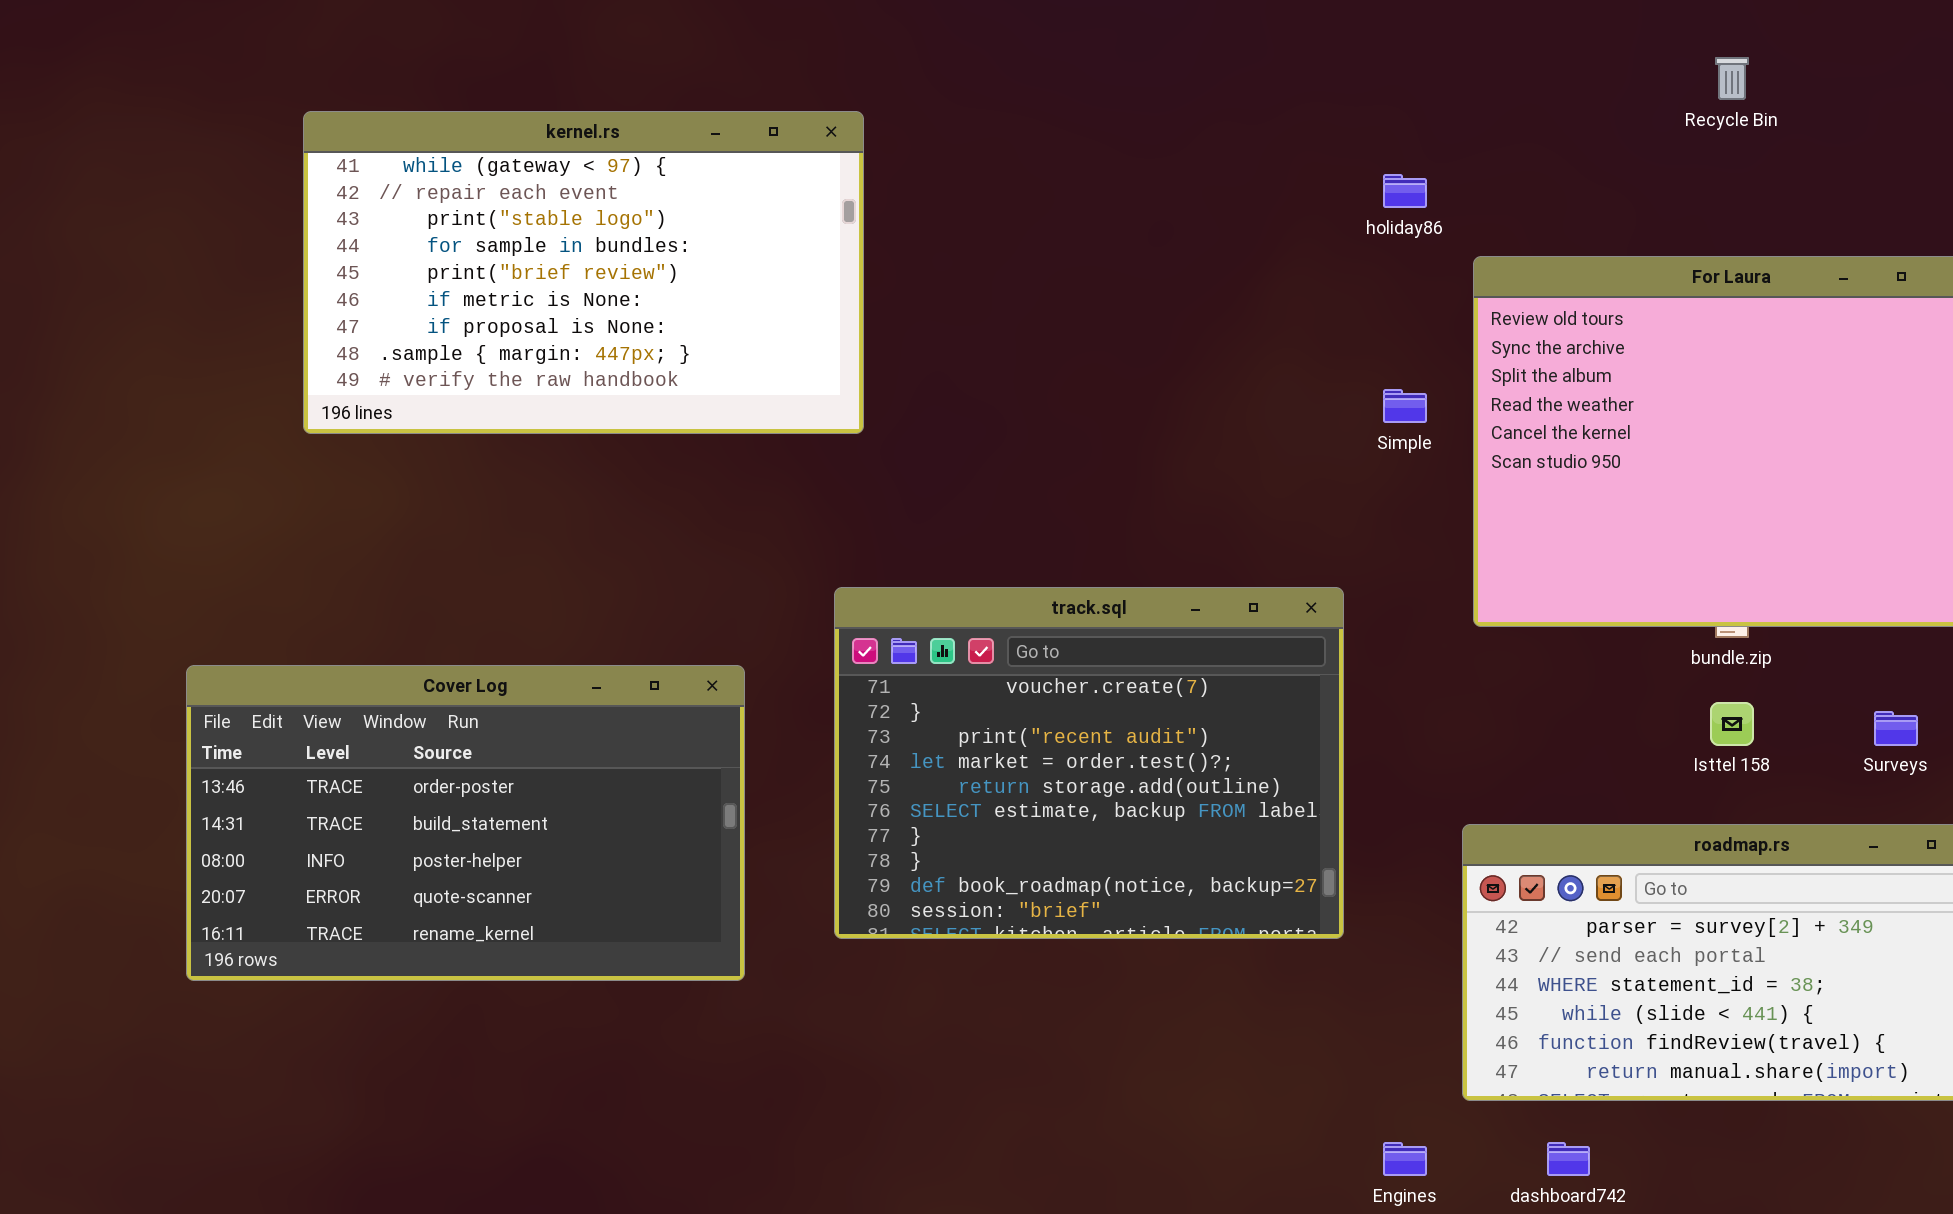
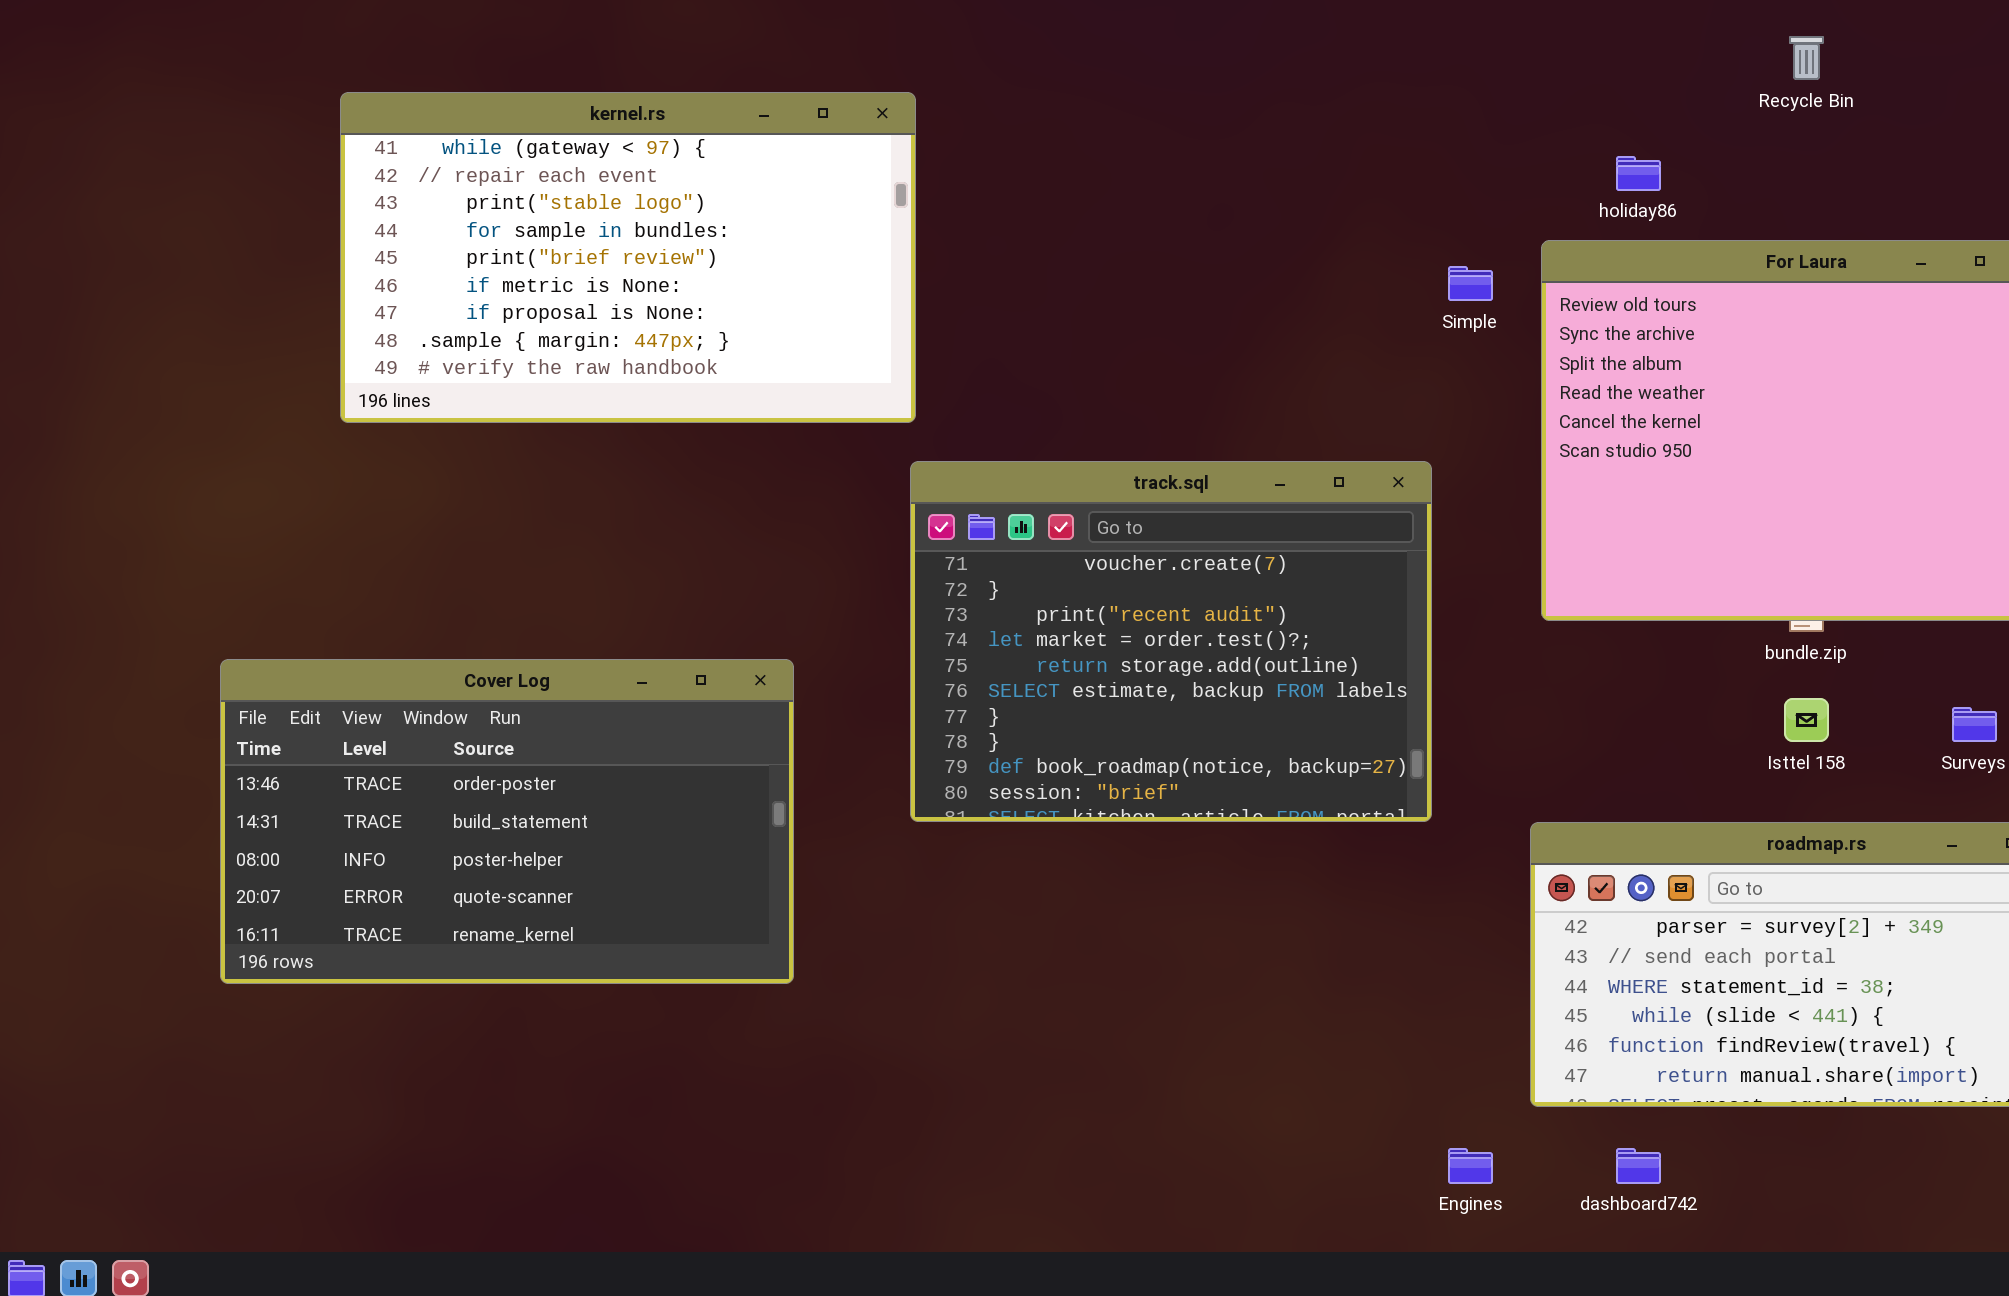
holiday86: [1383,174,1427,208] -> [1616,156,1661,191], moved
Simple: [1383,389,1427,423] -> [1448,266,1493,301], moved
track.sql: [834,587,1344,939] -> [910,461,1432,822], moved

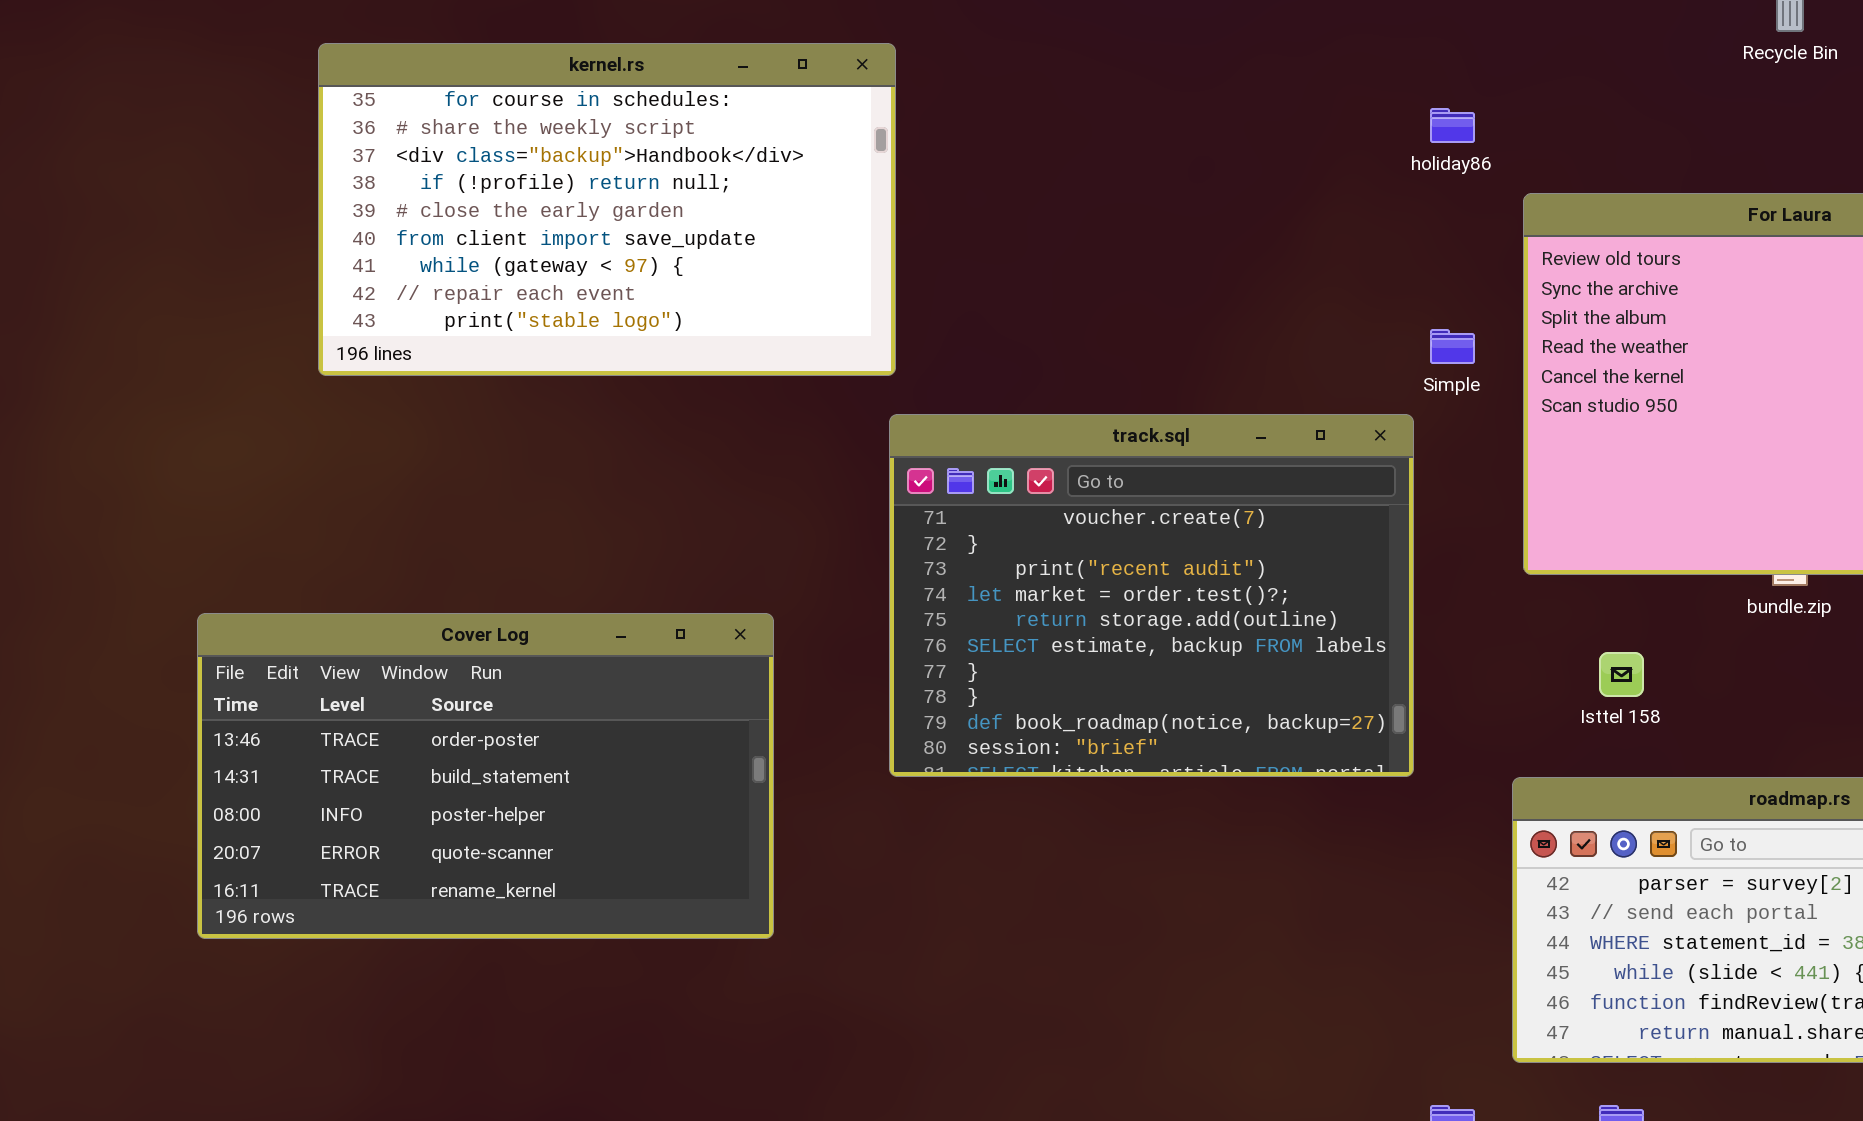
kernel.rs: [340,92,916,423] -> [318,43,896,376], scrolled up 6 rows
holiday86: [1616,156,1661,191] -> [1430,108,1475,143], moved
Simple: [1448,266,1493,301] -> [1430,329,1475,364], moved
Isttel 158: [1784,698,1829,742] -> [1599,652,1644,697], moved

